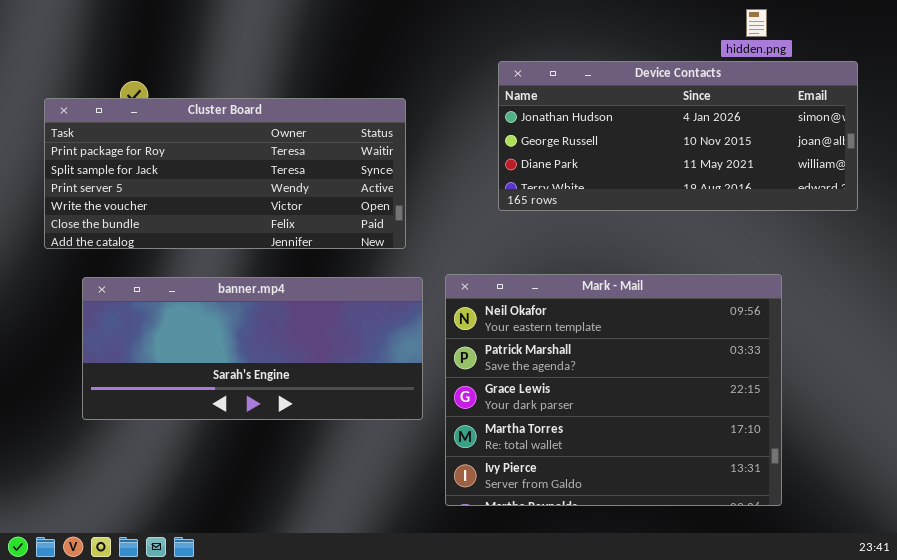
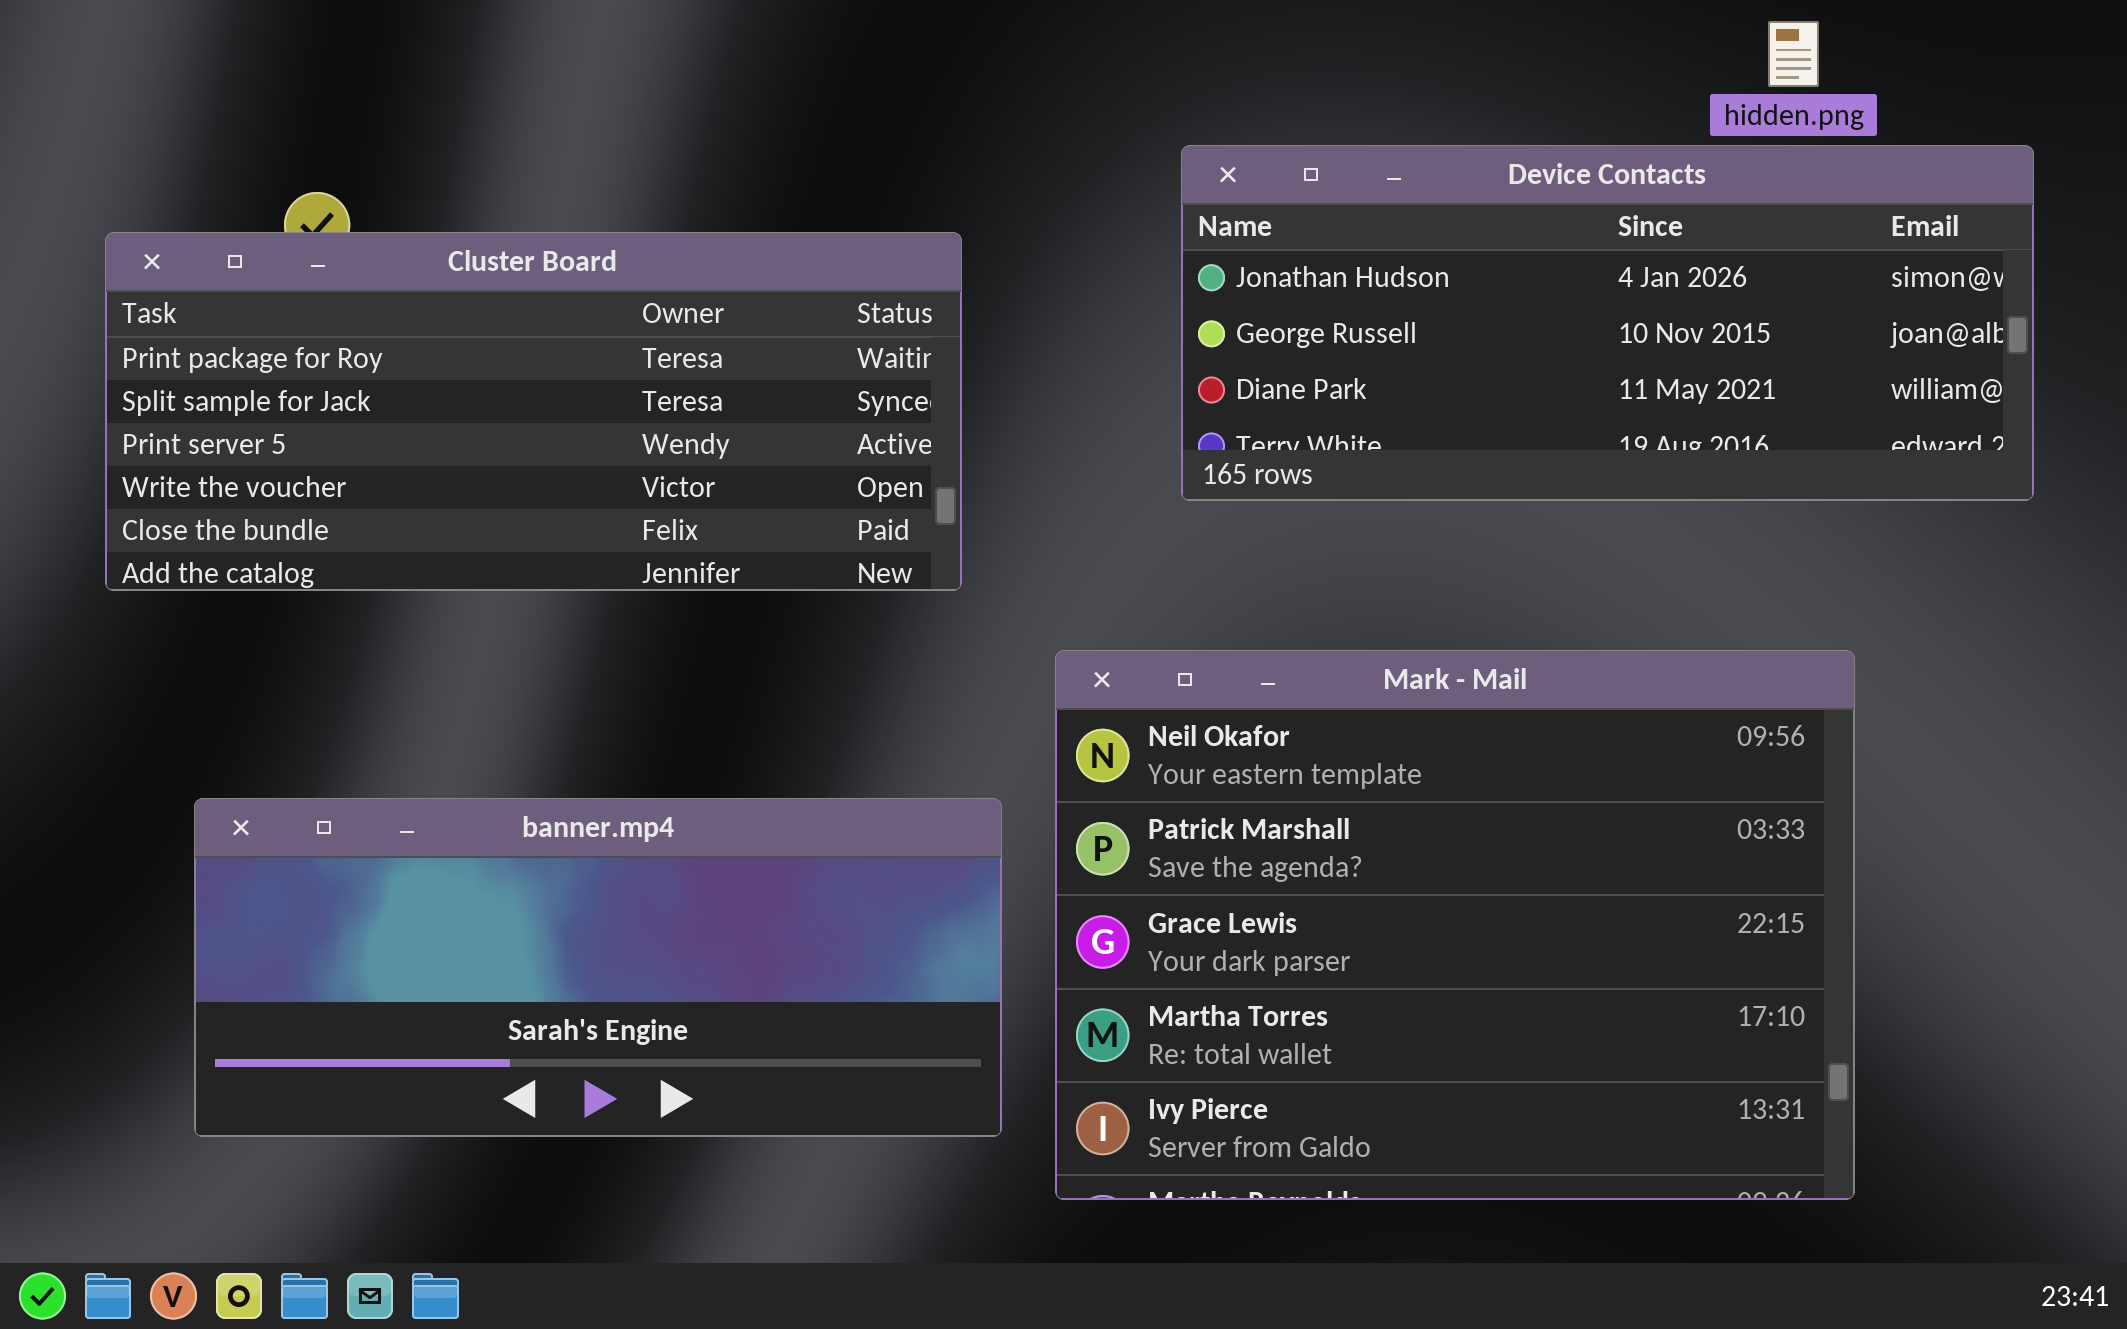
banner.mp4: [82,277,423,420] -> [194,798,1002,1137], moved

